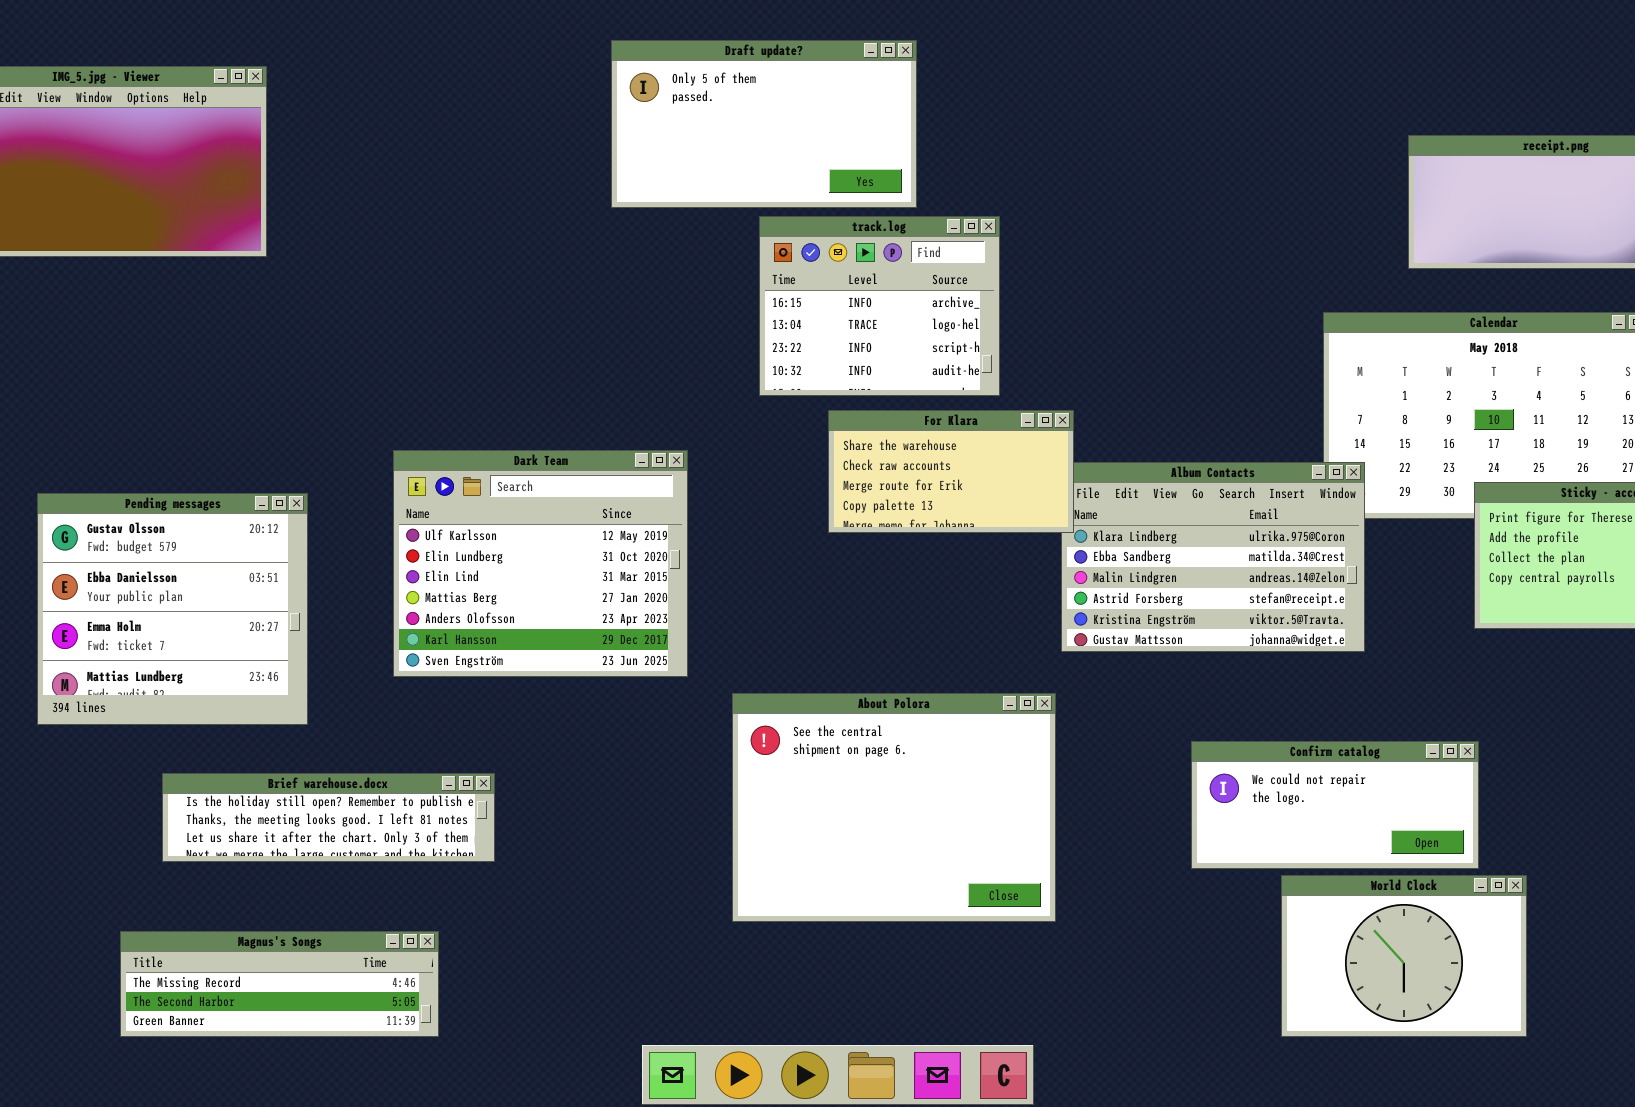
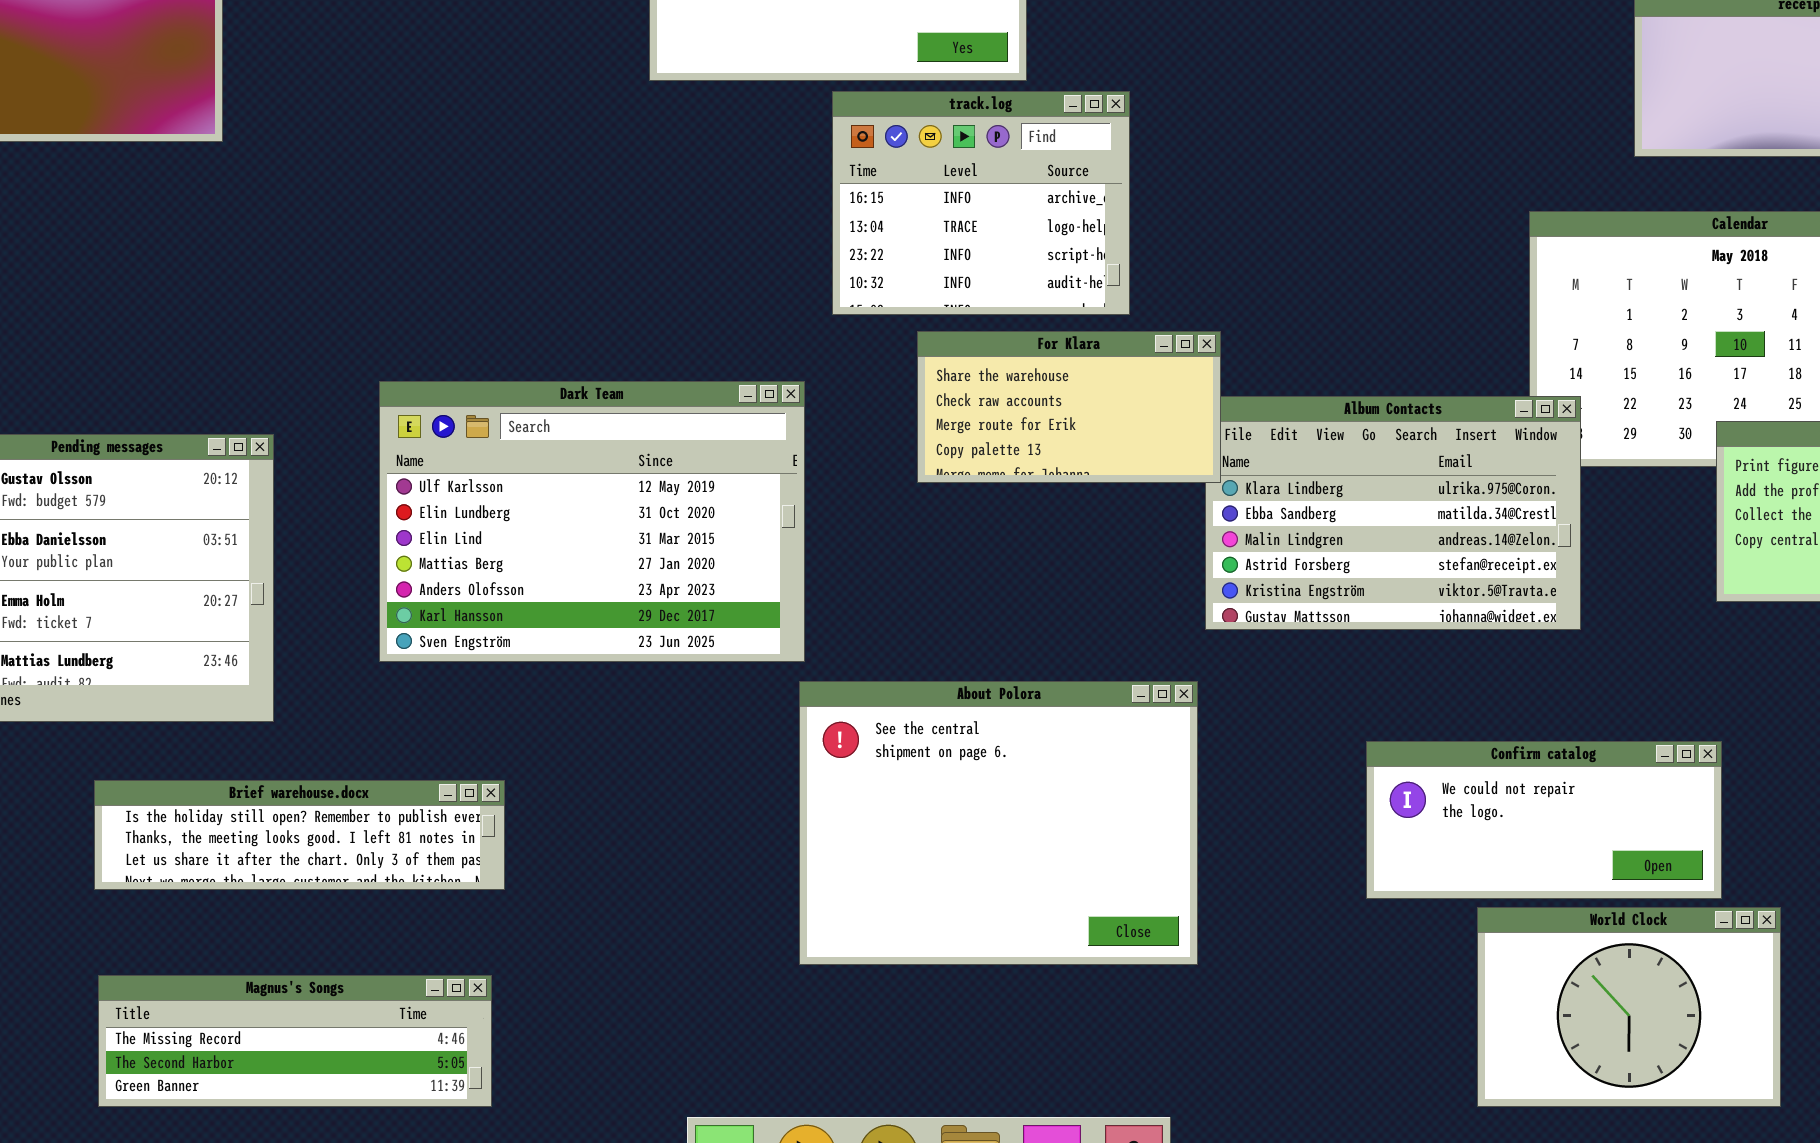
Dark Team: [393,450,688,677] -> [379,381,805,662], resized
Magnus's Songs: [120,931,439,1037] -> [98,975,492,1107], moved

